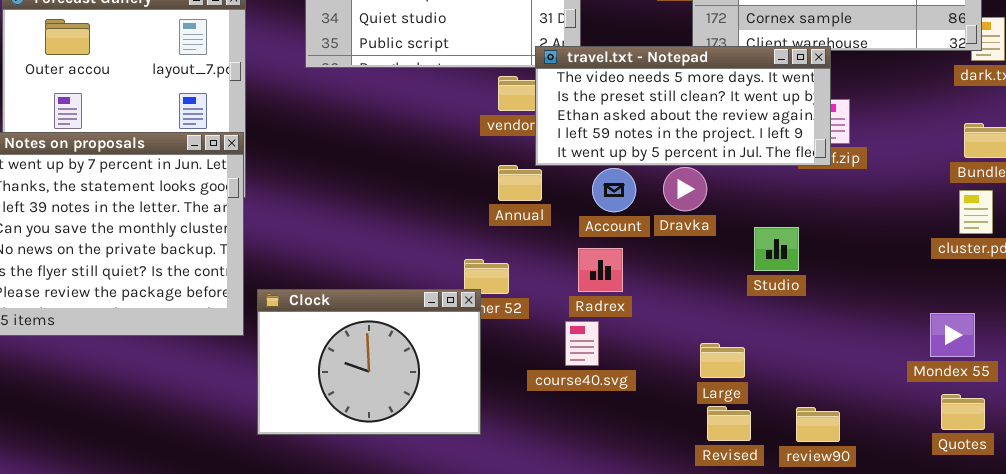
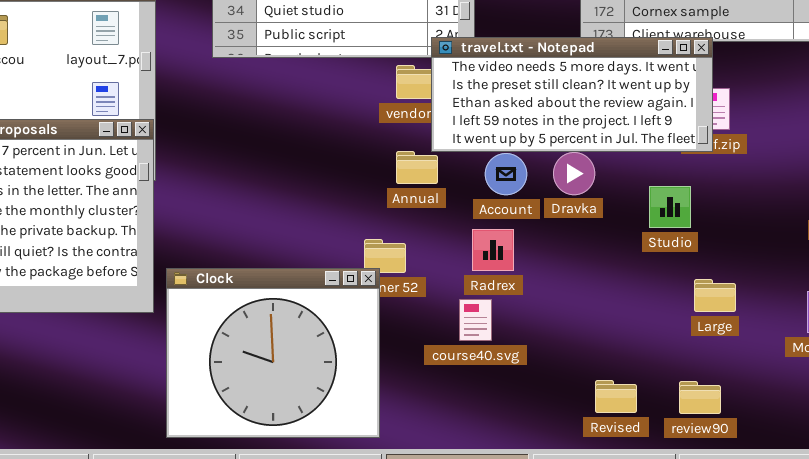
Studio: [754,227,799,271] -> [649,186,691,228], moved
Clock: [257,289,481,435] -> [166,268,380,438], resized
Large: [700,343,745,378] -> [694,279,736,312], moved

